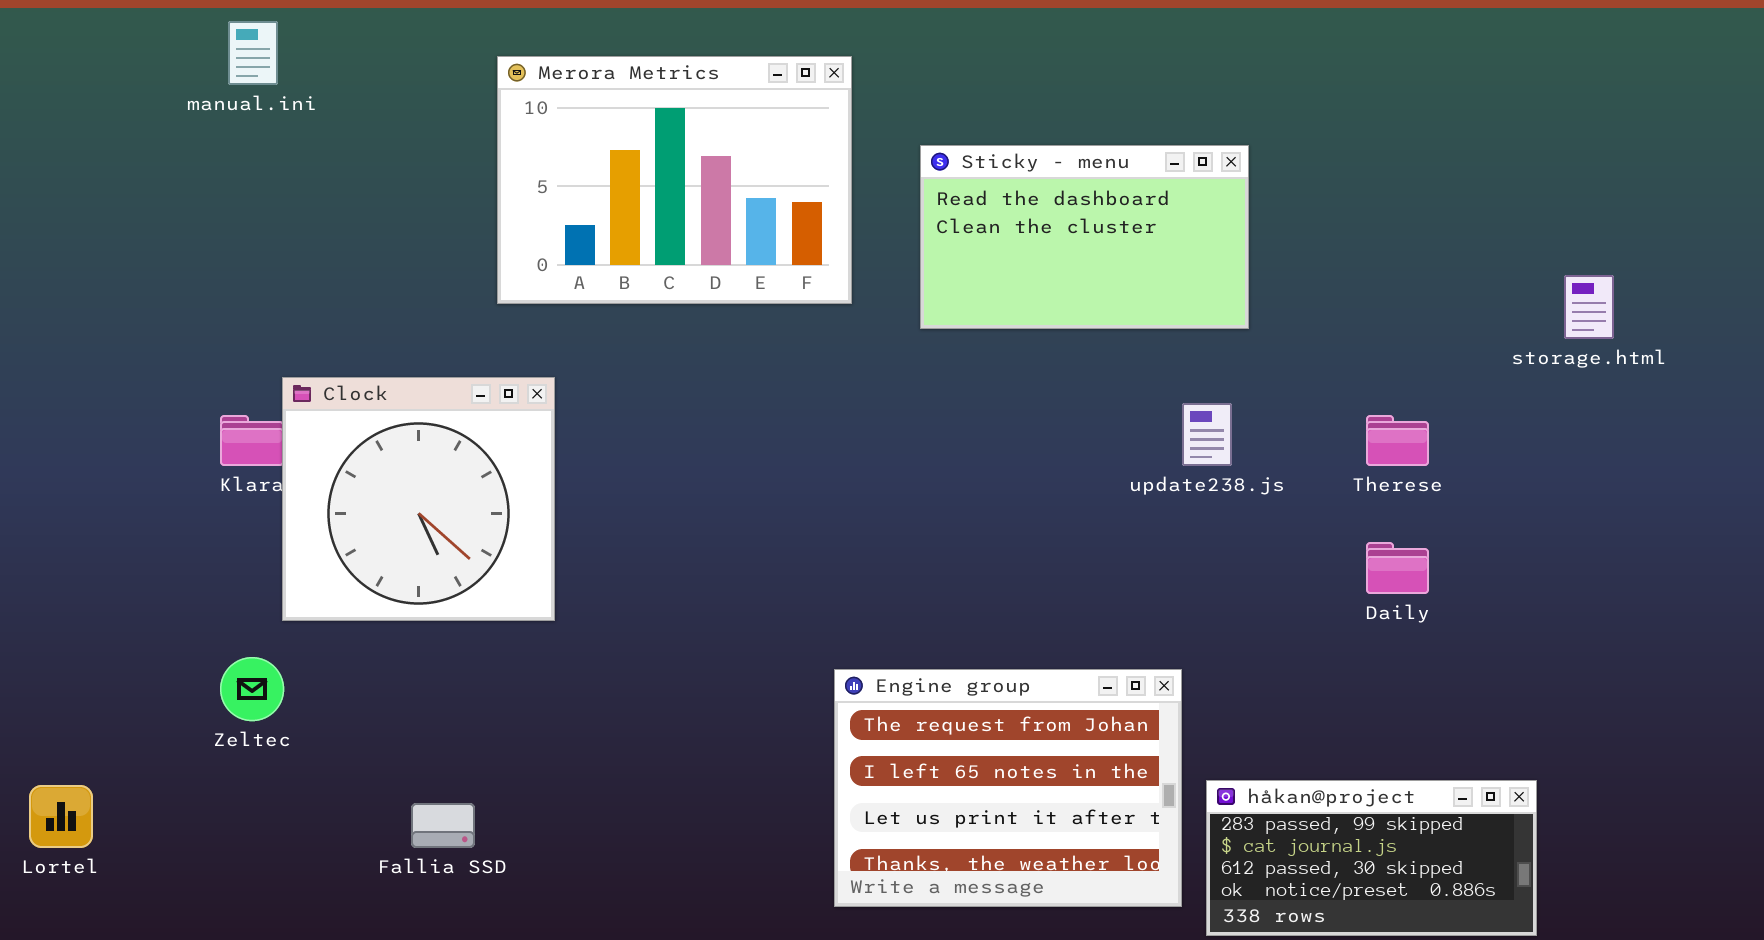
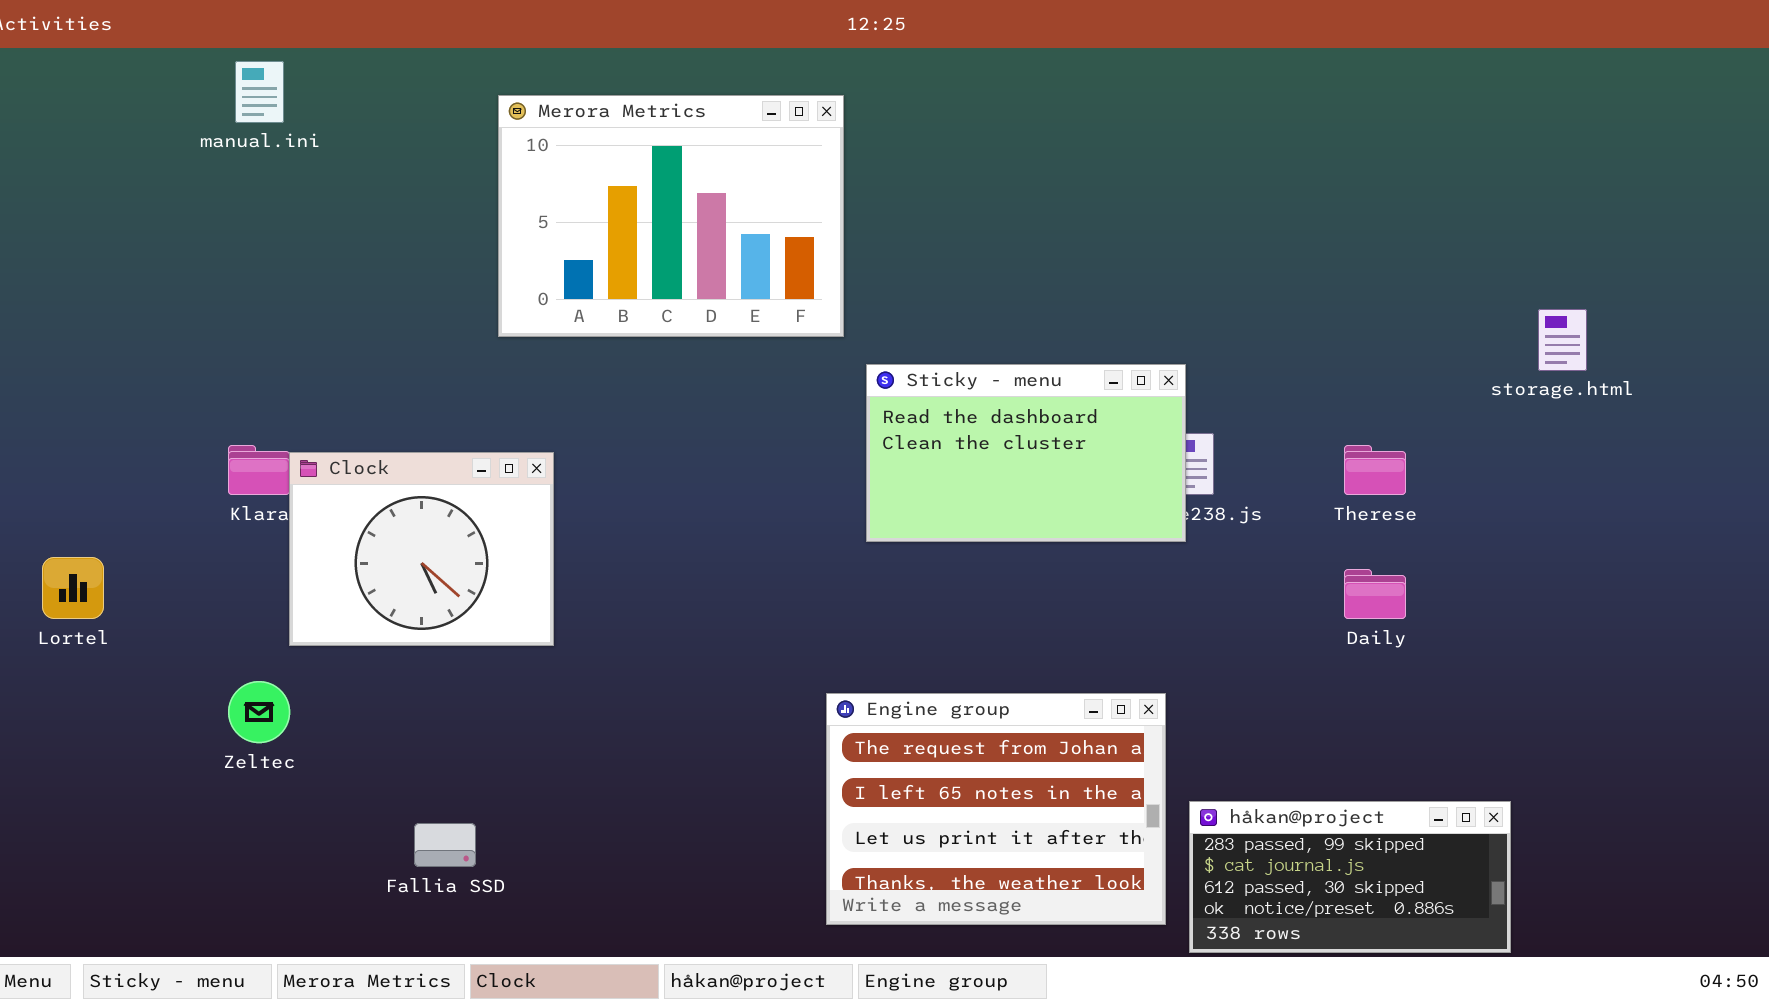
Sticky - menu: [920,145,1249,329] -> [866,364,1186,542], moved
Clock: [282,377,555,621] -> [289,452,554,646], resized
Lortel: [29,785,93,848] -> [42,557,104,619], moved

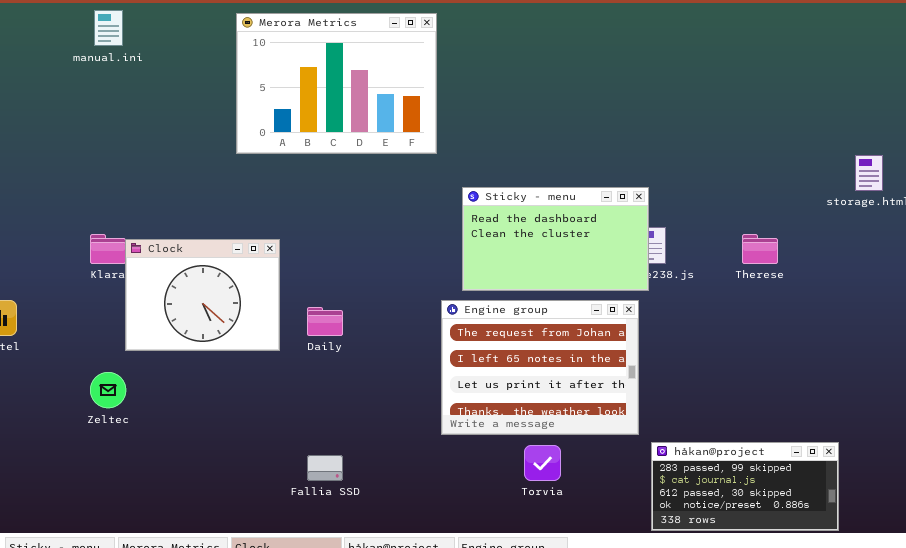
Merora Metrics: [498,95,844,337] -> [236,13,437,154], moved
Daily: [1344,569,1406,619] -> [307,307,343,336], moved
Engine group: [826,693,1166,925] -> [441,300,639,435], moved
Fallia SSD: [414,823,476,867] -> [307,455,343,481], moved

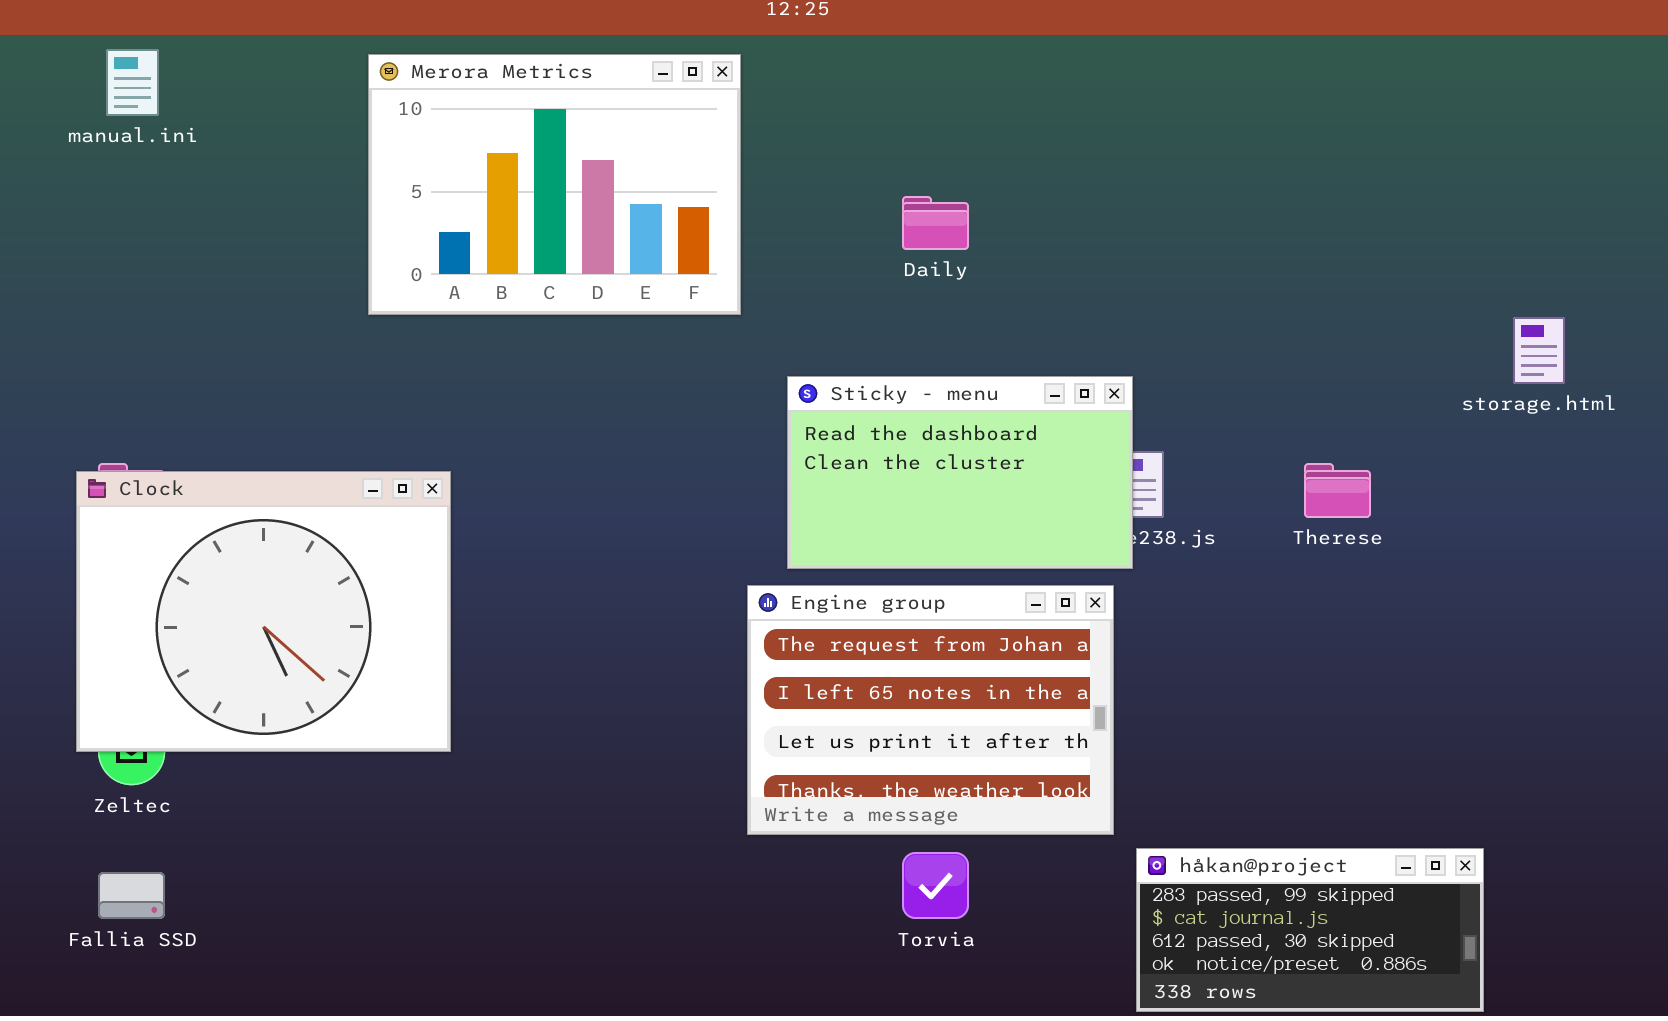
Clock: [125,239,280,351] -> [76,471,451,752], resized
Daily: [307,307,343,336] -> [902,196,969,250], moved
Fallia SSD: [307,455,343,481] -> [98,872,165,919], moved

